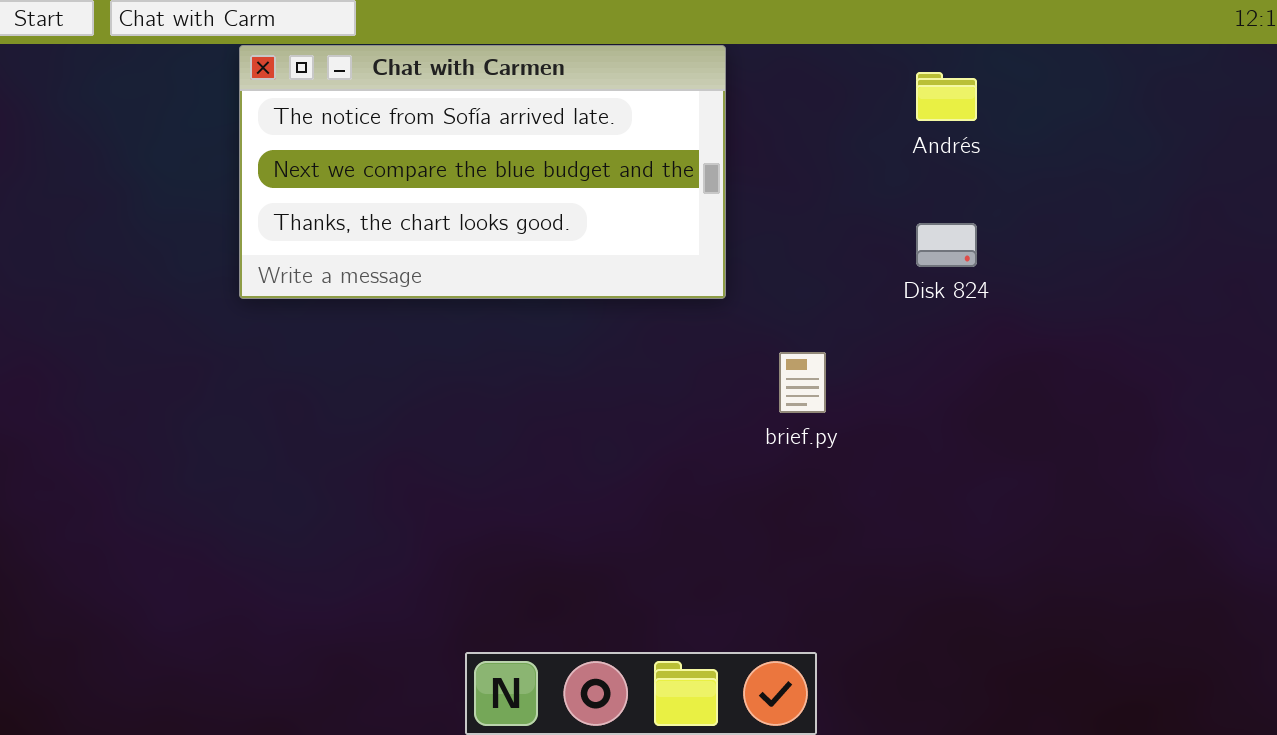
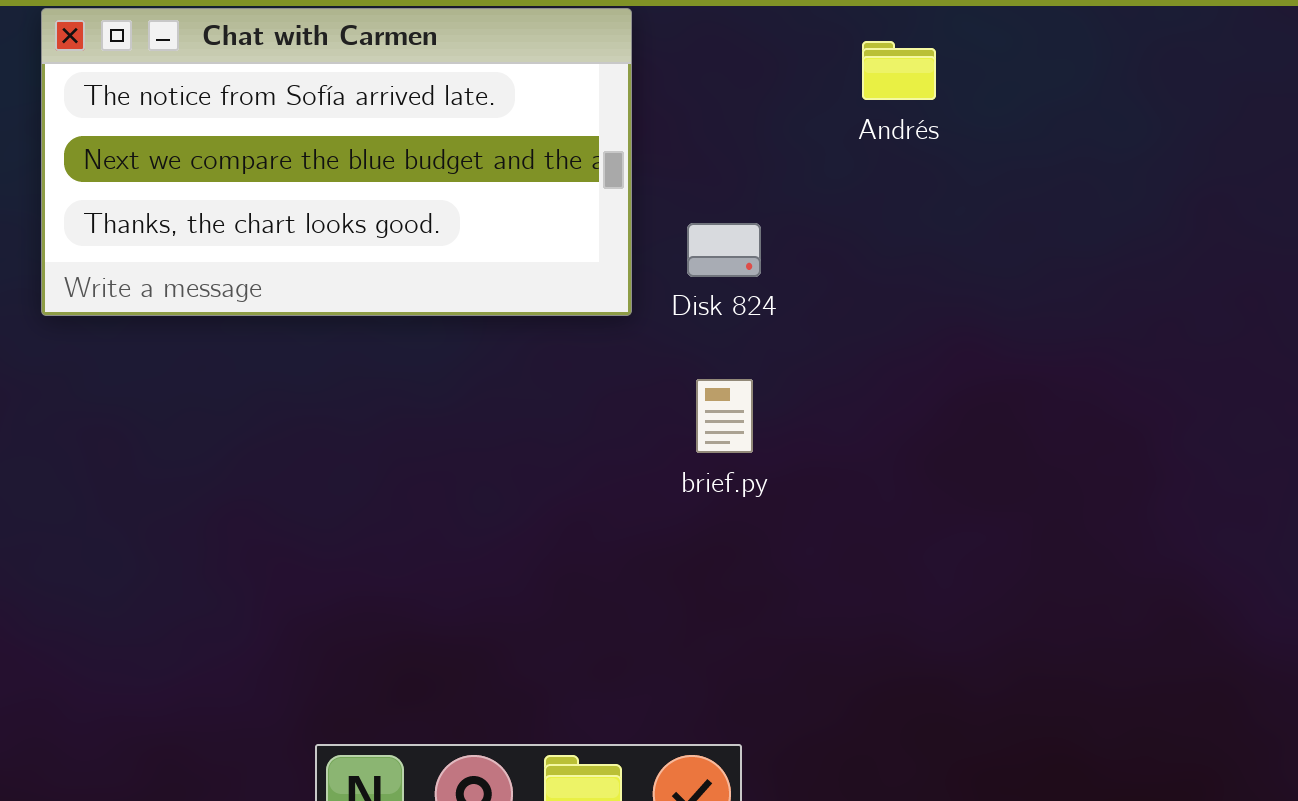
Disk 824: [916,223,977,267] -> [687,223,761,277], moved

